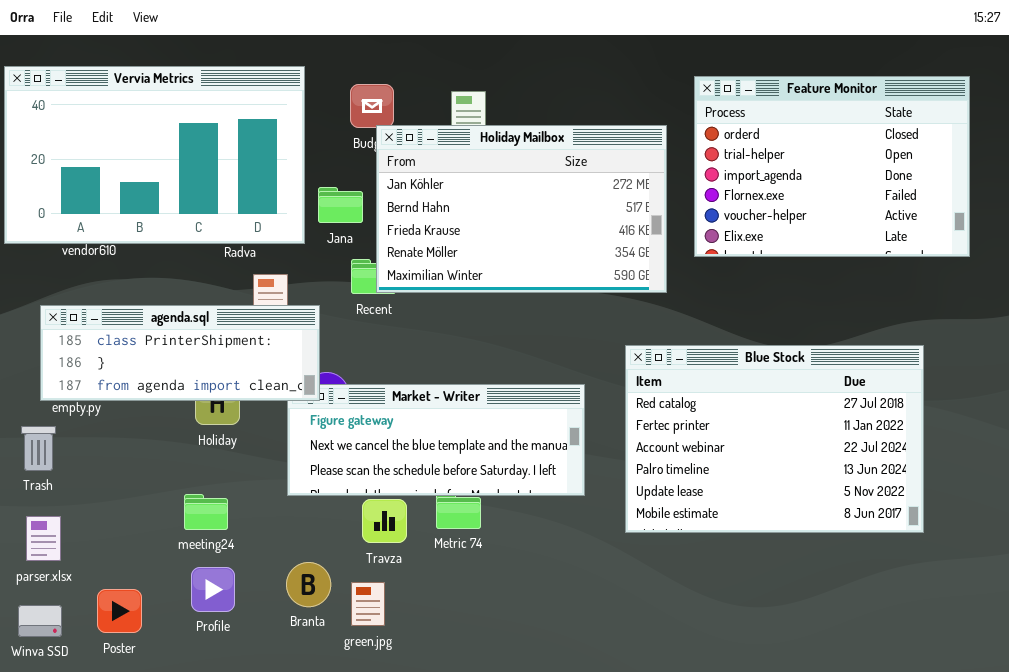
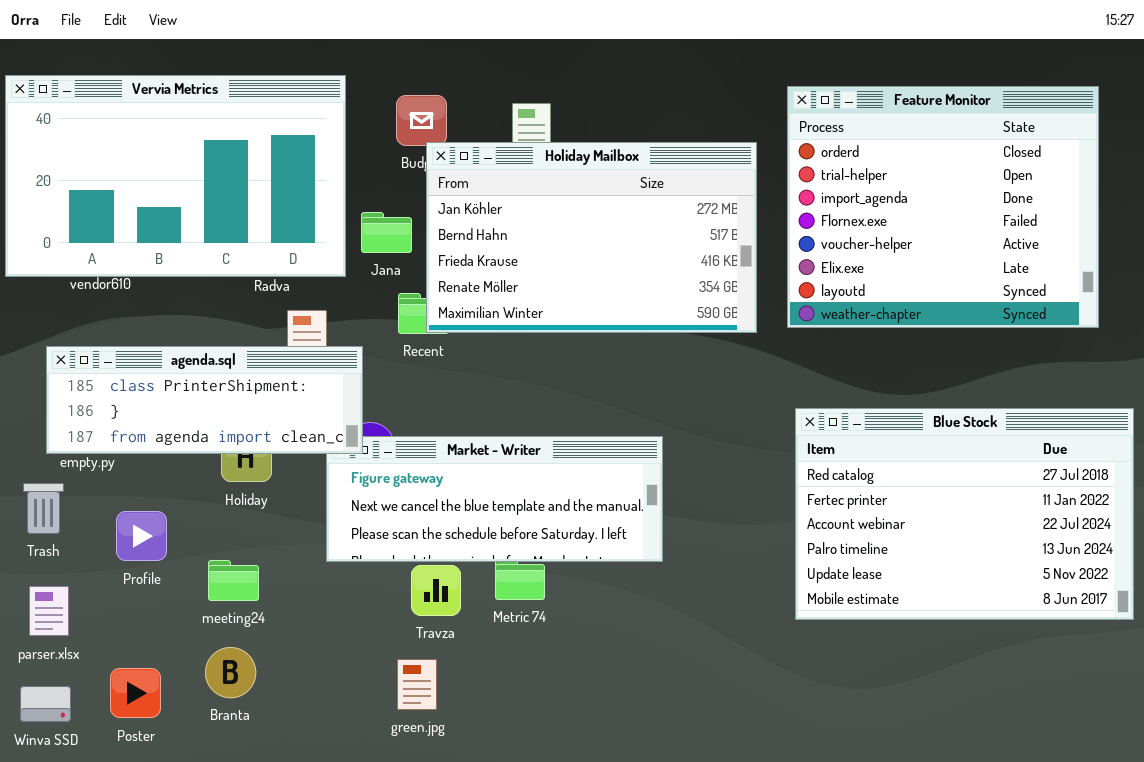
Feature Monitor: [694,76,970,257] -> [787,86,1099,328], resized
Blue Stock: [625,345,924,533] -> [795,408,1134,620], moved
Branta: [286,562,331,607] -> [205,647,256,698], moved
Profile: [191,567,235,612] -> [116,511,167,561], moved

